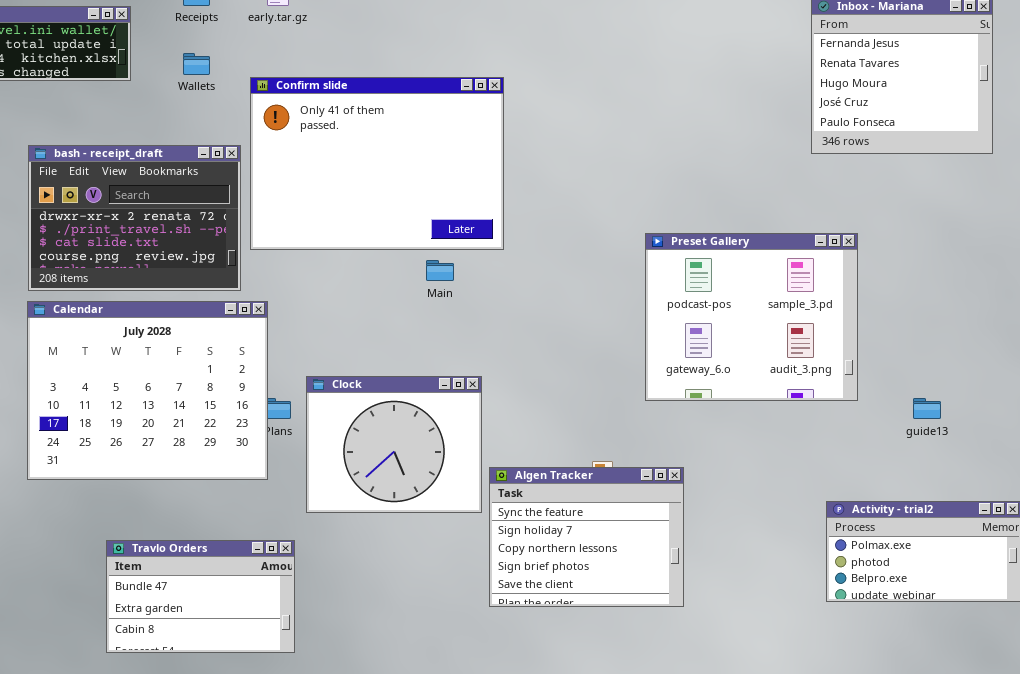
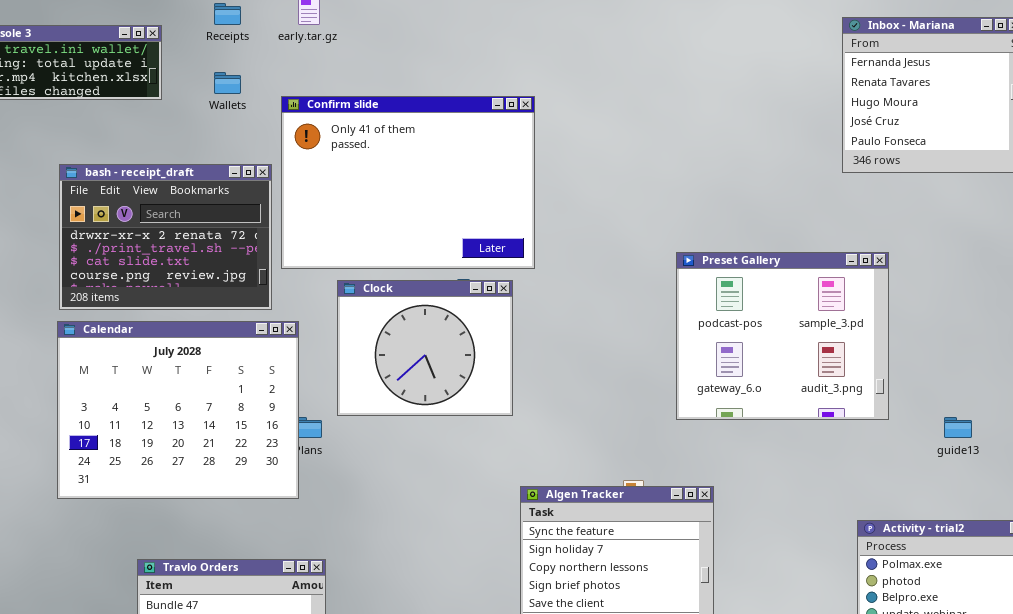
Clock: [306,376,482,513] -> [337,280,513,416], moved

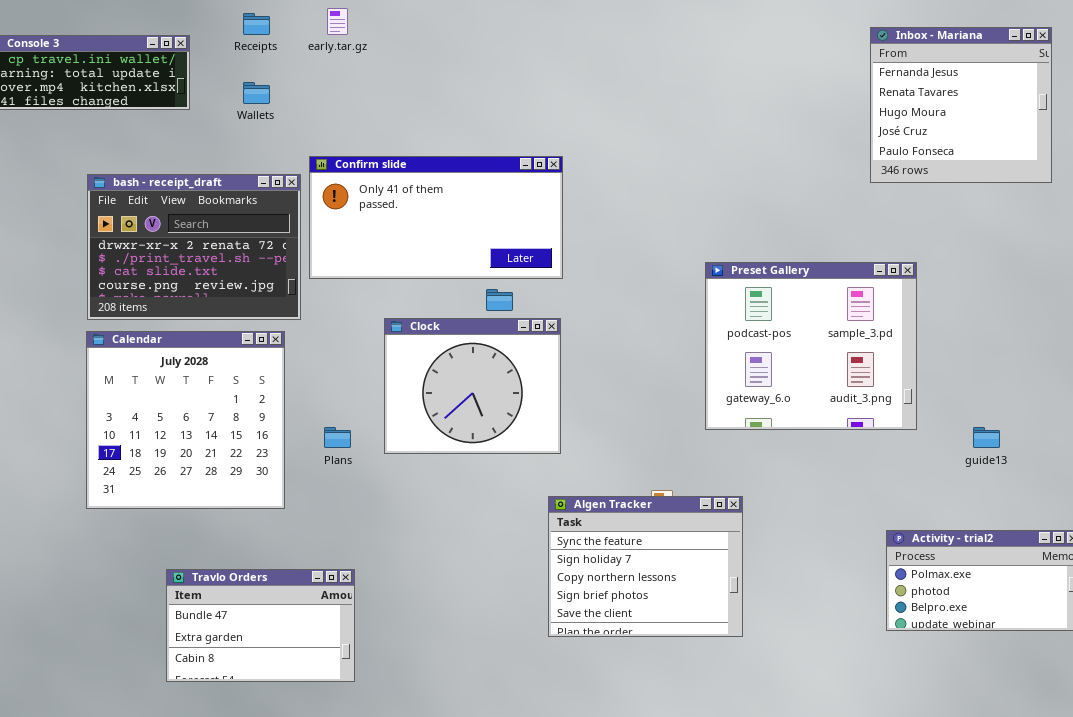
Confirm slide: [281,96,535,269] -> [309,156,563,279], resized
Clock: [337,280,513,416] -> [384,318,561,454], moved
Calendar: [57,321,299,499] -> [86,331,285,509], resized

